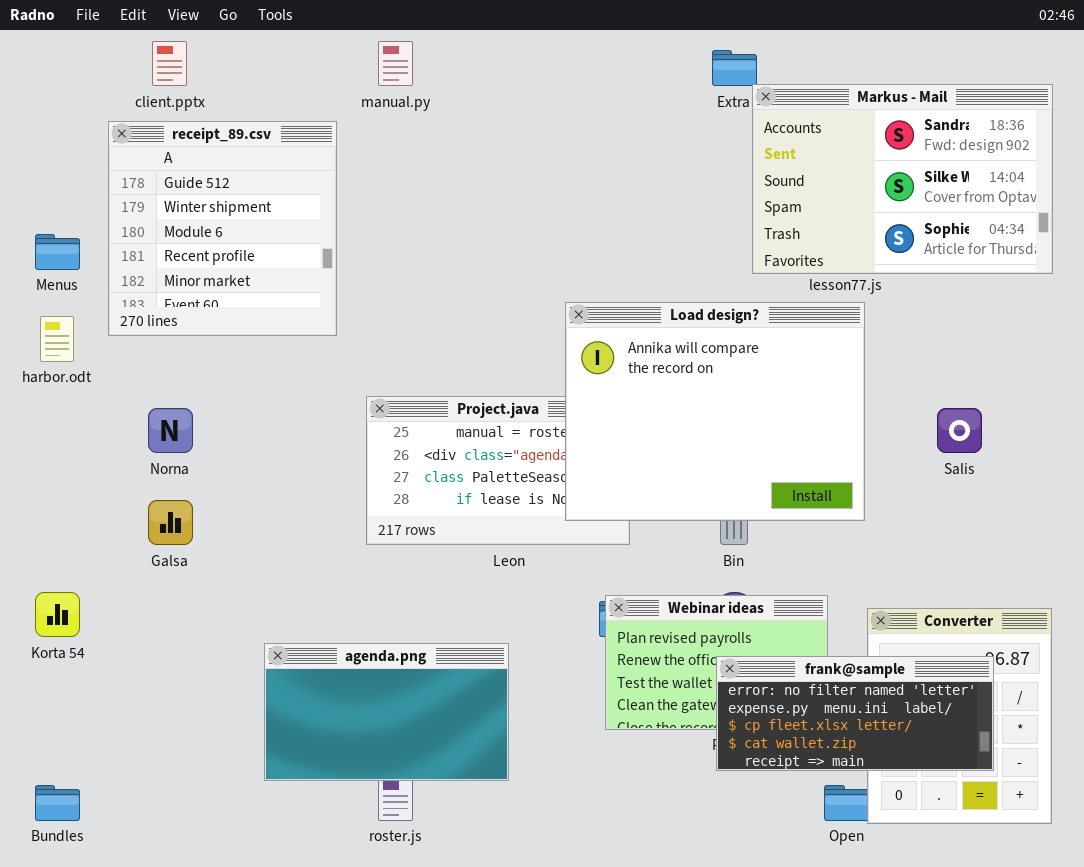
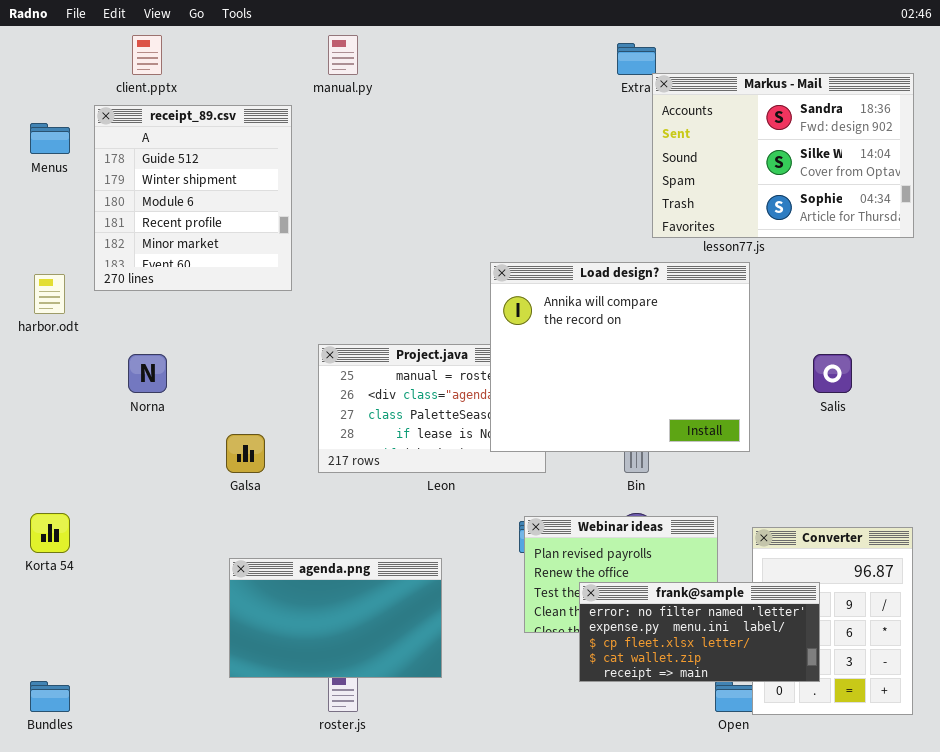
Menus: [35,234,80,270] -> [30,123,70,154], moved
Galsa: [148,500,193,545] -> [226,434,265,473], moved
frank@sample: [716,656,994,771] -> [579,582,820,682], moved

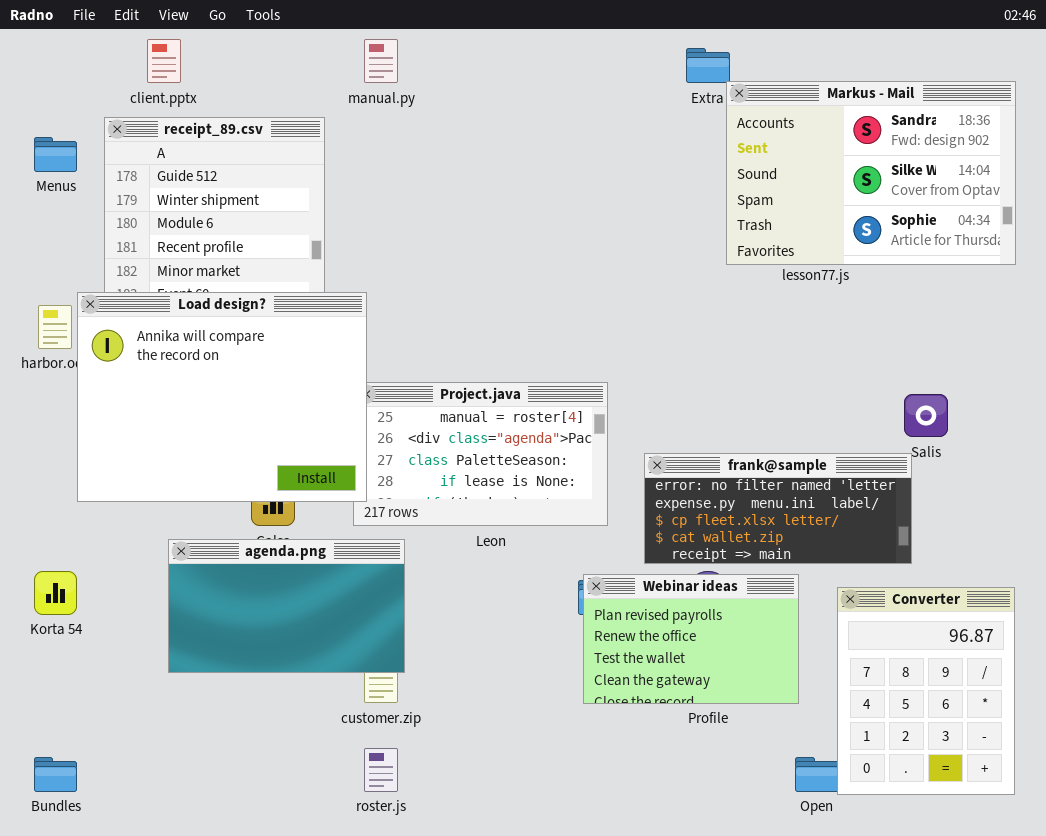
Load design?: [490,262,750,452] -> [77,292,367,502], moved
agenda.png: [229,558,442,678] -> [168,539,405,673], moved
frank@sample: [579,582,820,682] -> [644,453,912,564], moved

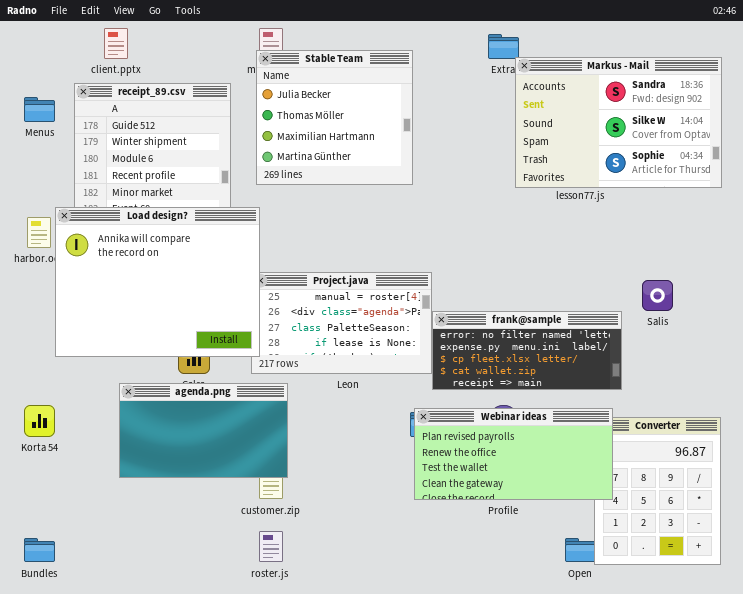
Stable Team: none -> [256,50,413,185], opened
frank@sample: [644,453,912,564] -> [432,311,622,390], moved
Webinar ideas: [583,574,799,704] -> [414,408,613,500], resized

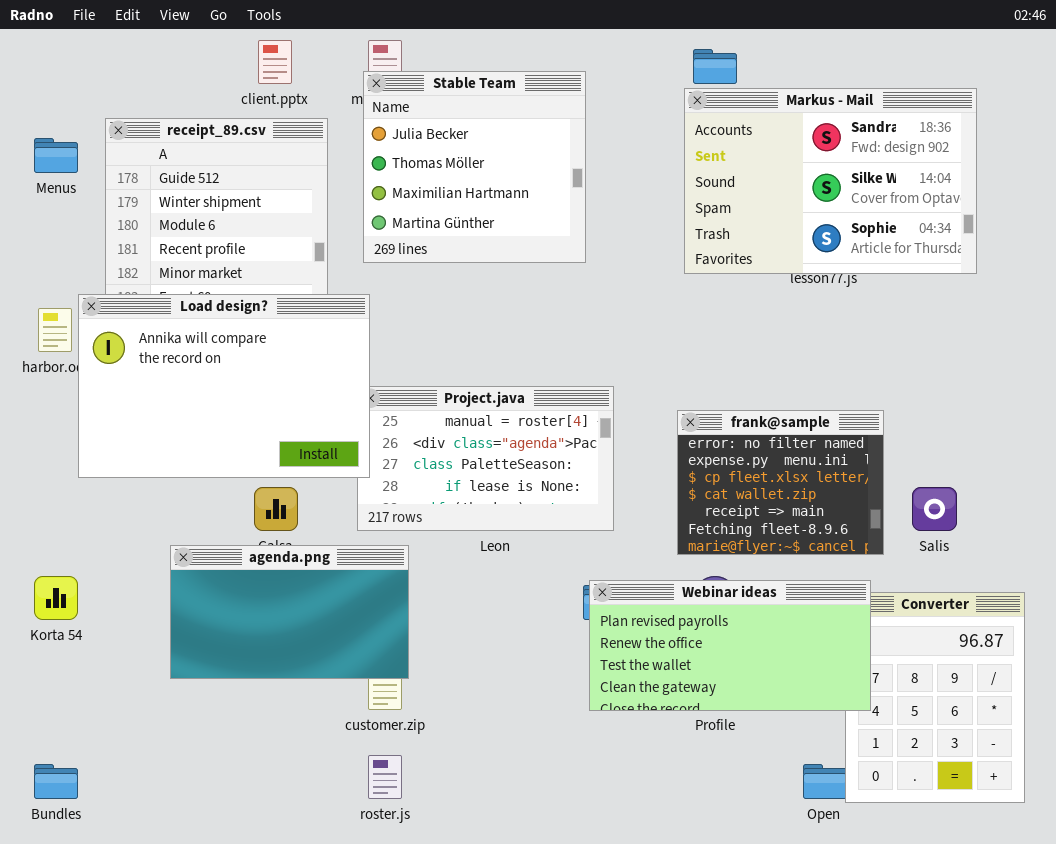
client.pptx: [104,28,128,59] -> [258,40,292,84], moved
Markus - Mail: [515,57,722,188] -> [684,88,977,274], moved
Load design?: [55,207,260,357] -> [78,294,370,478], resized
Salis: [642,280,673,311] -> [912,487,957,531], moved
frank@sample: [432,311,622,390] -> [677,410,884,555], resized

